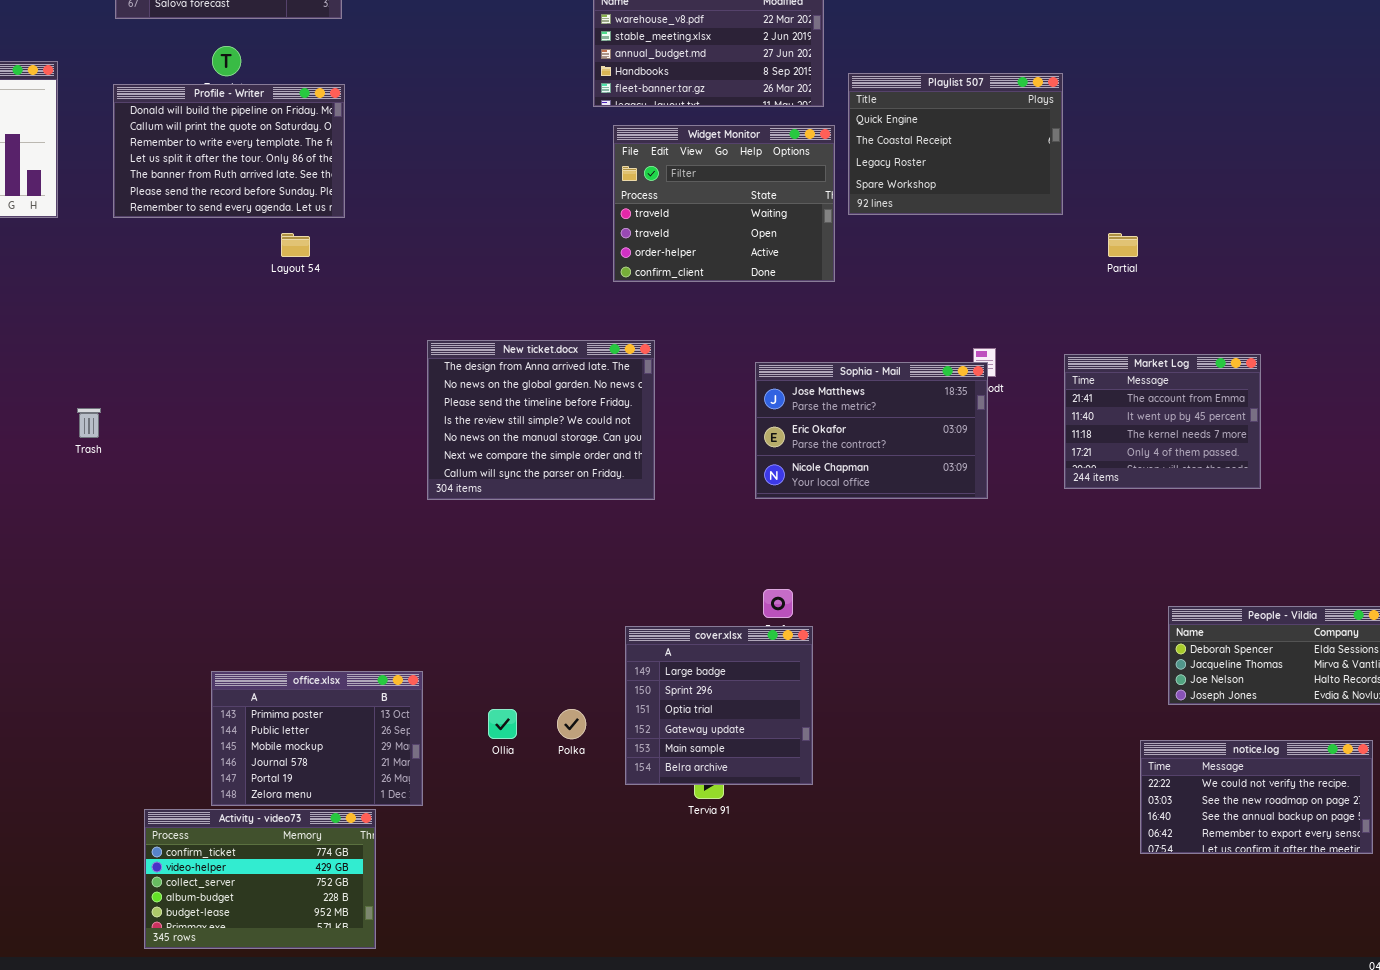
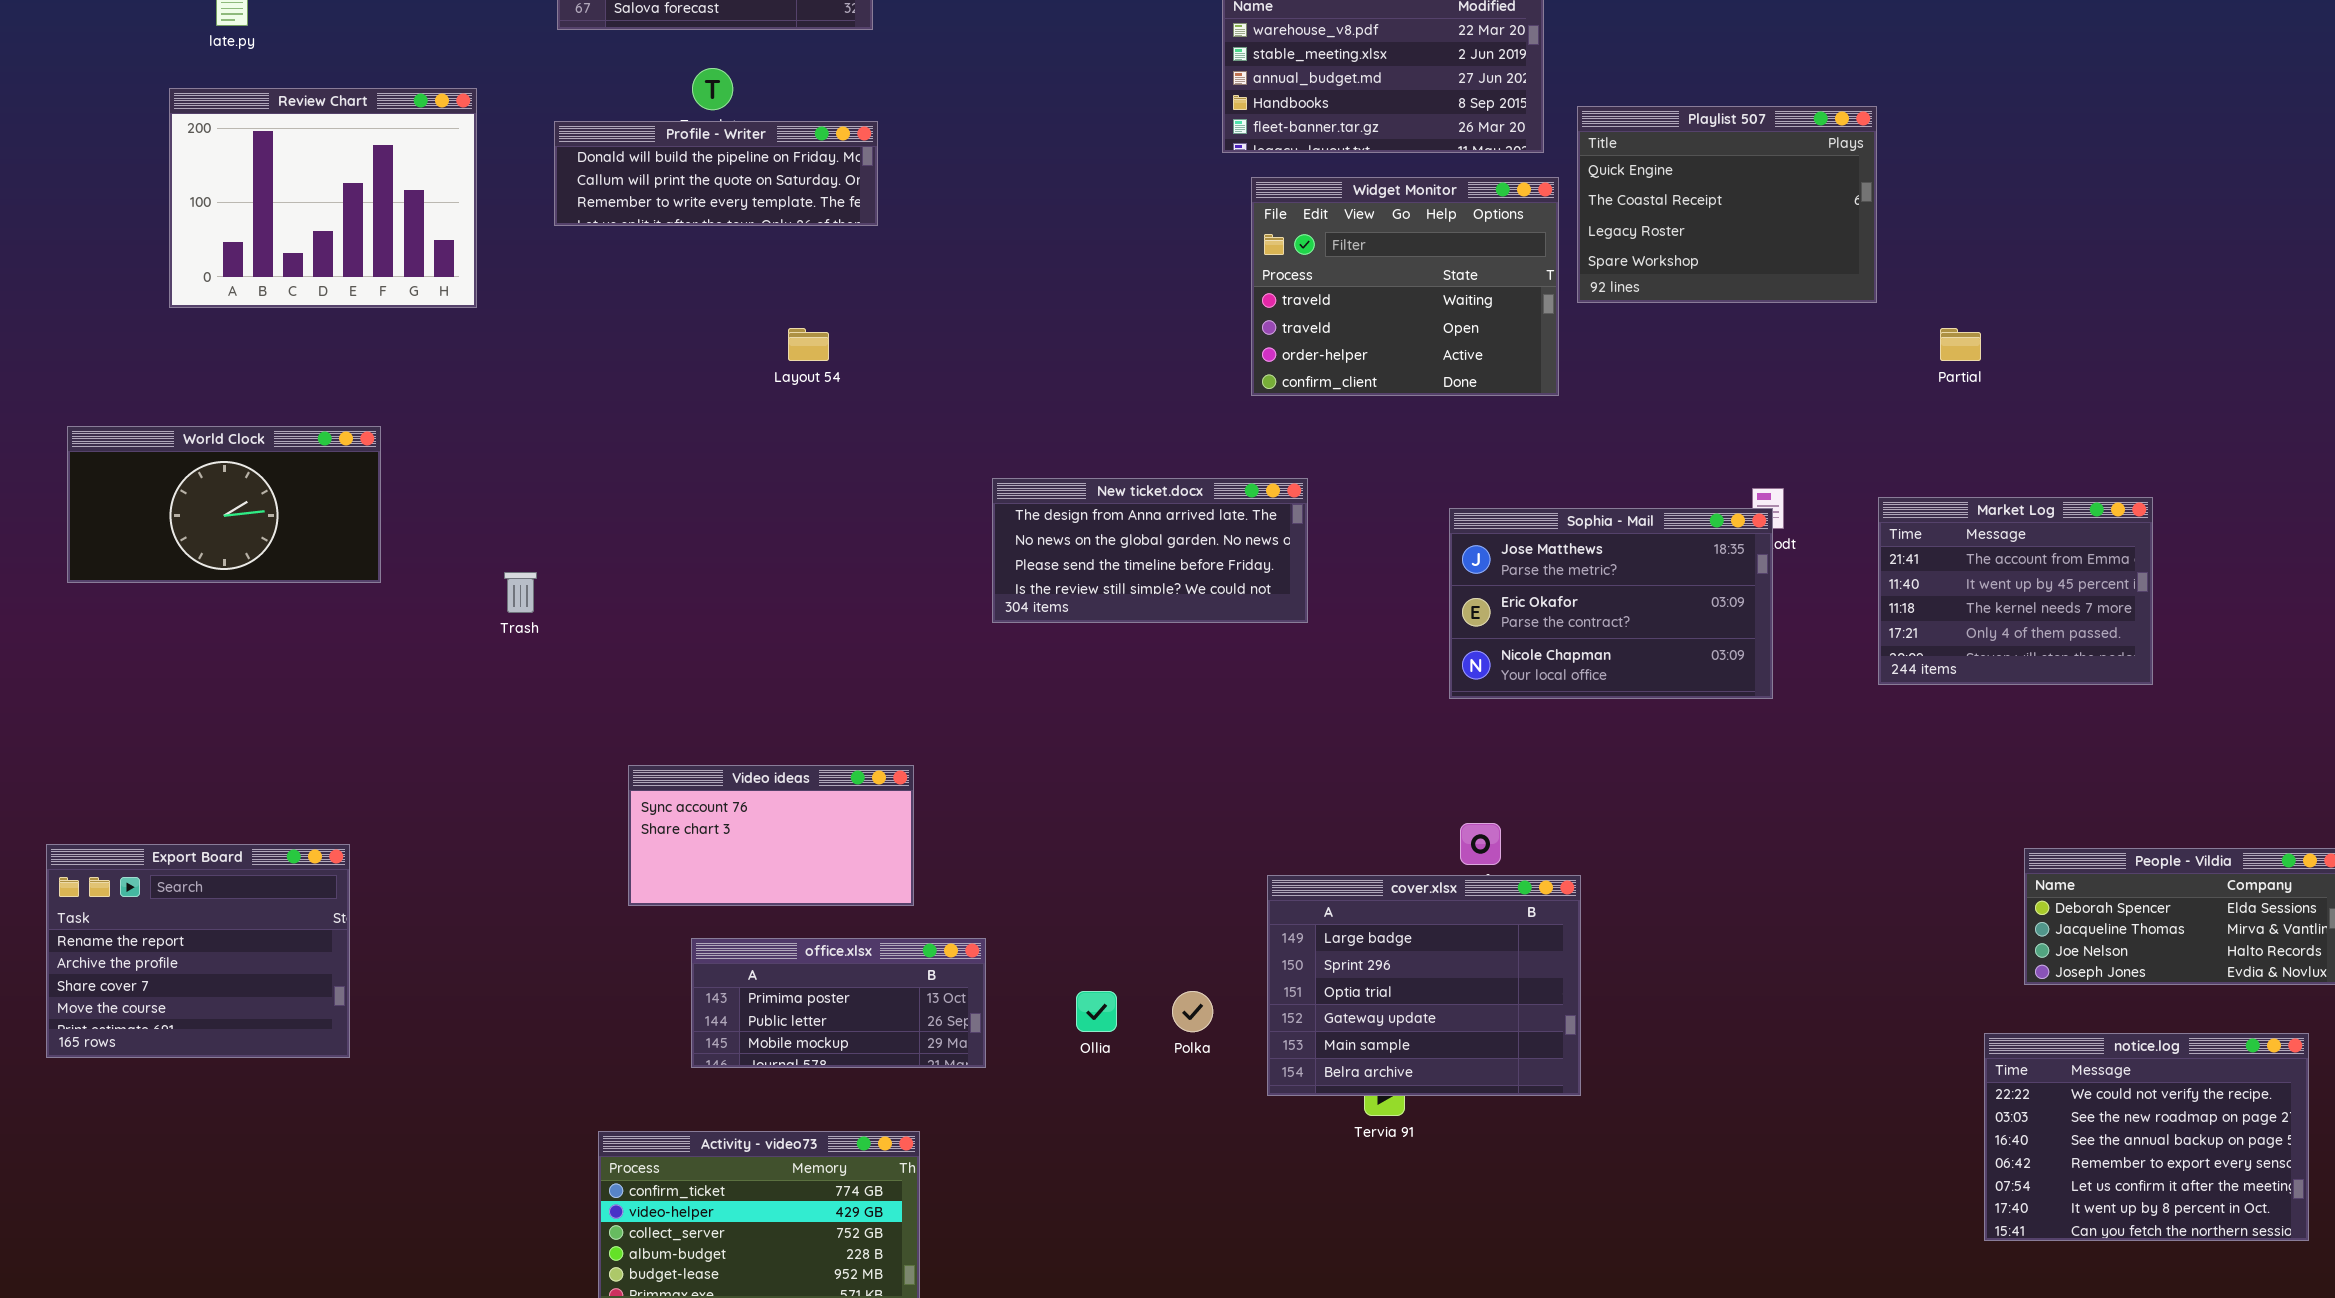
Profile - Writer: [113,84,345,218] -> [554,121,878,226], resized
New ticket.docx: [427,340,655,500] -> [992,478,1308,623], resized
Video ideas: none -> [628,765,914,906], opened
cover.xlsx: [625,626,813,785] -> [1267,875,1581,1096], resized
office.xlsx: [211,671,423,806] -> [691,938,986,1068], resized
notice.log: [1140,740,1373,854] -> [1984,1033,2309,1241], resized

